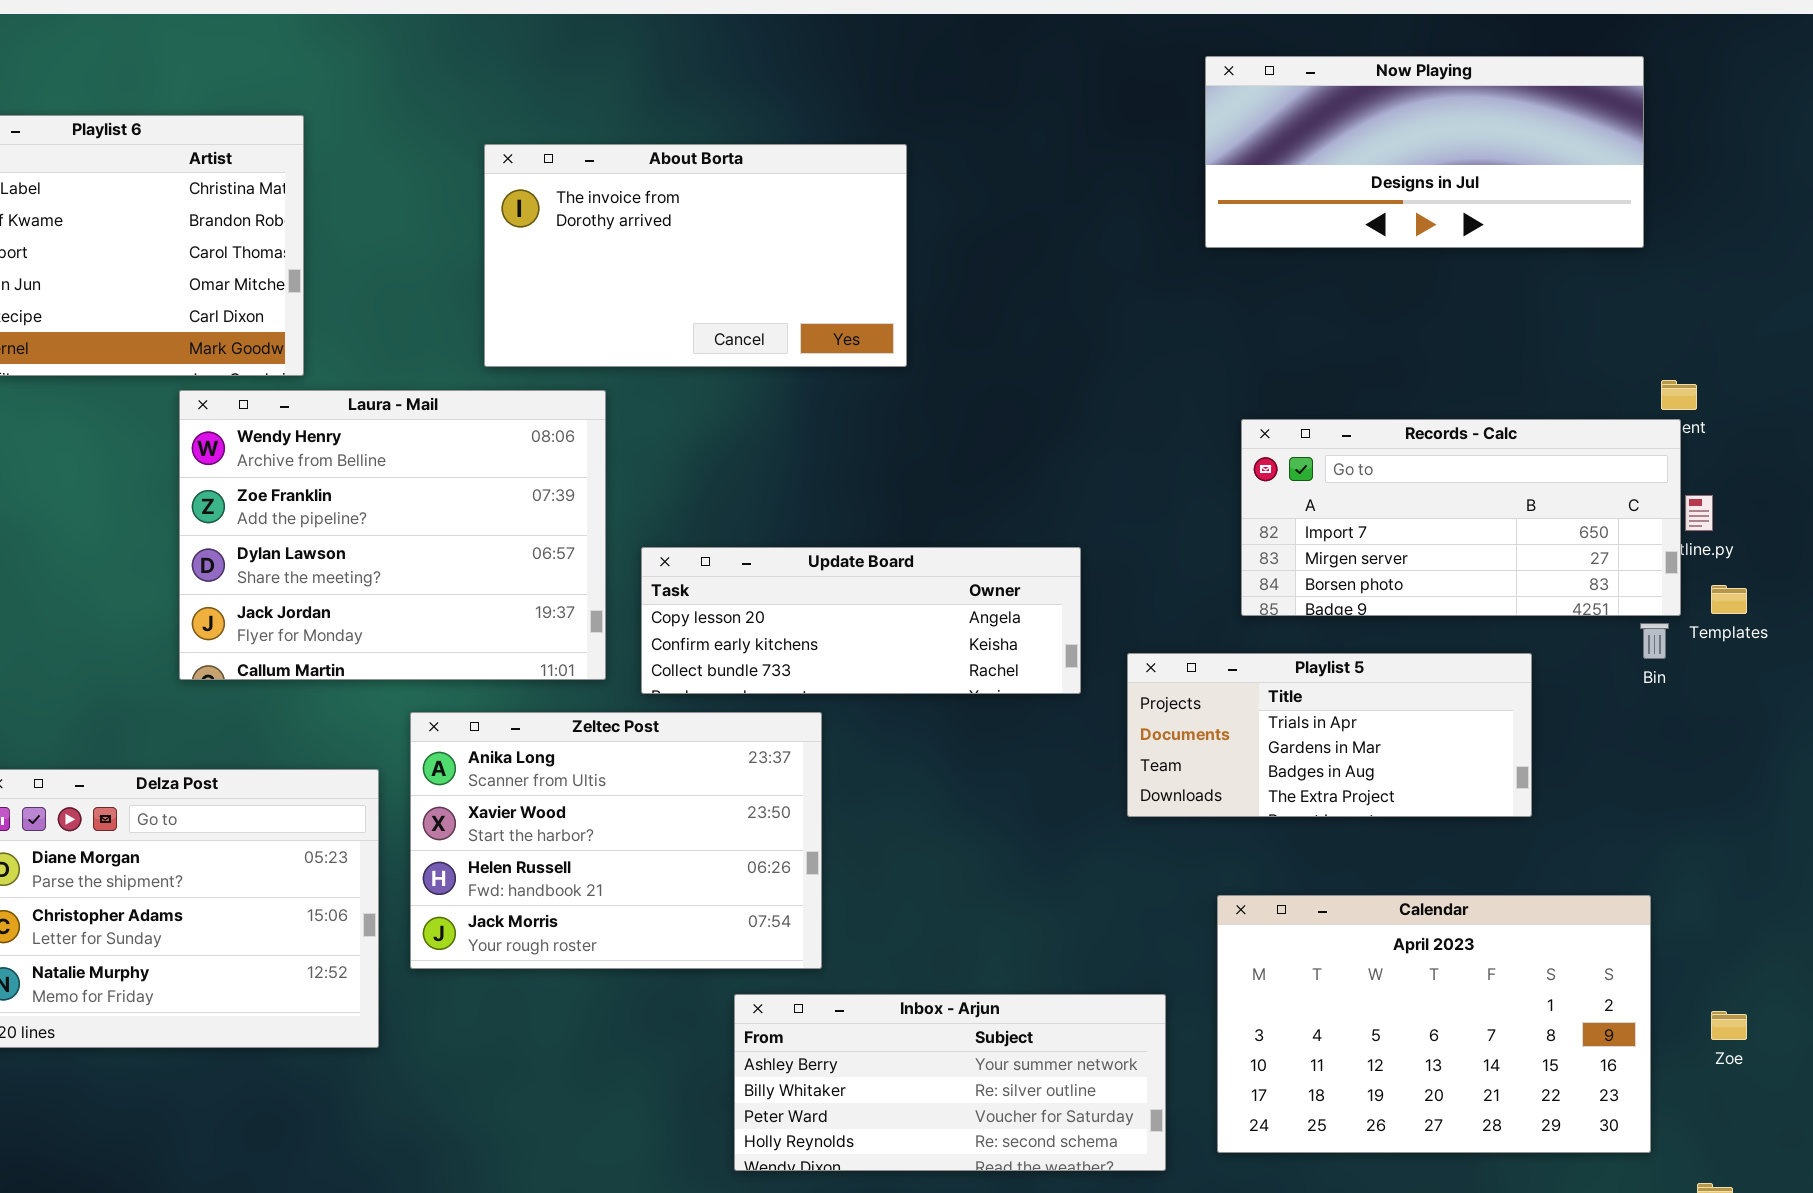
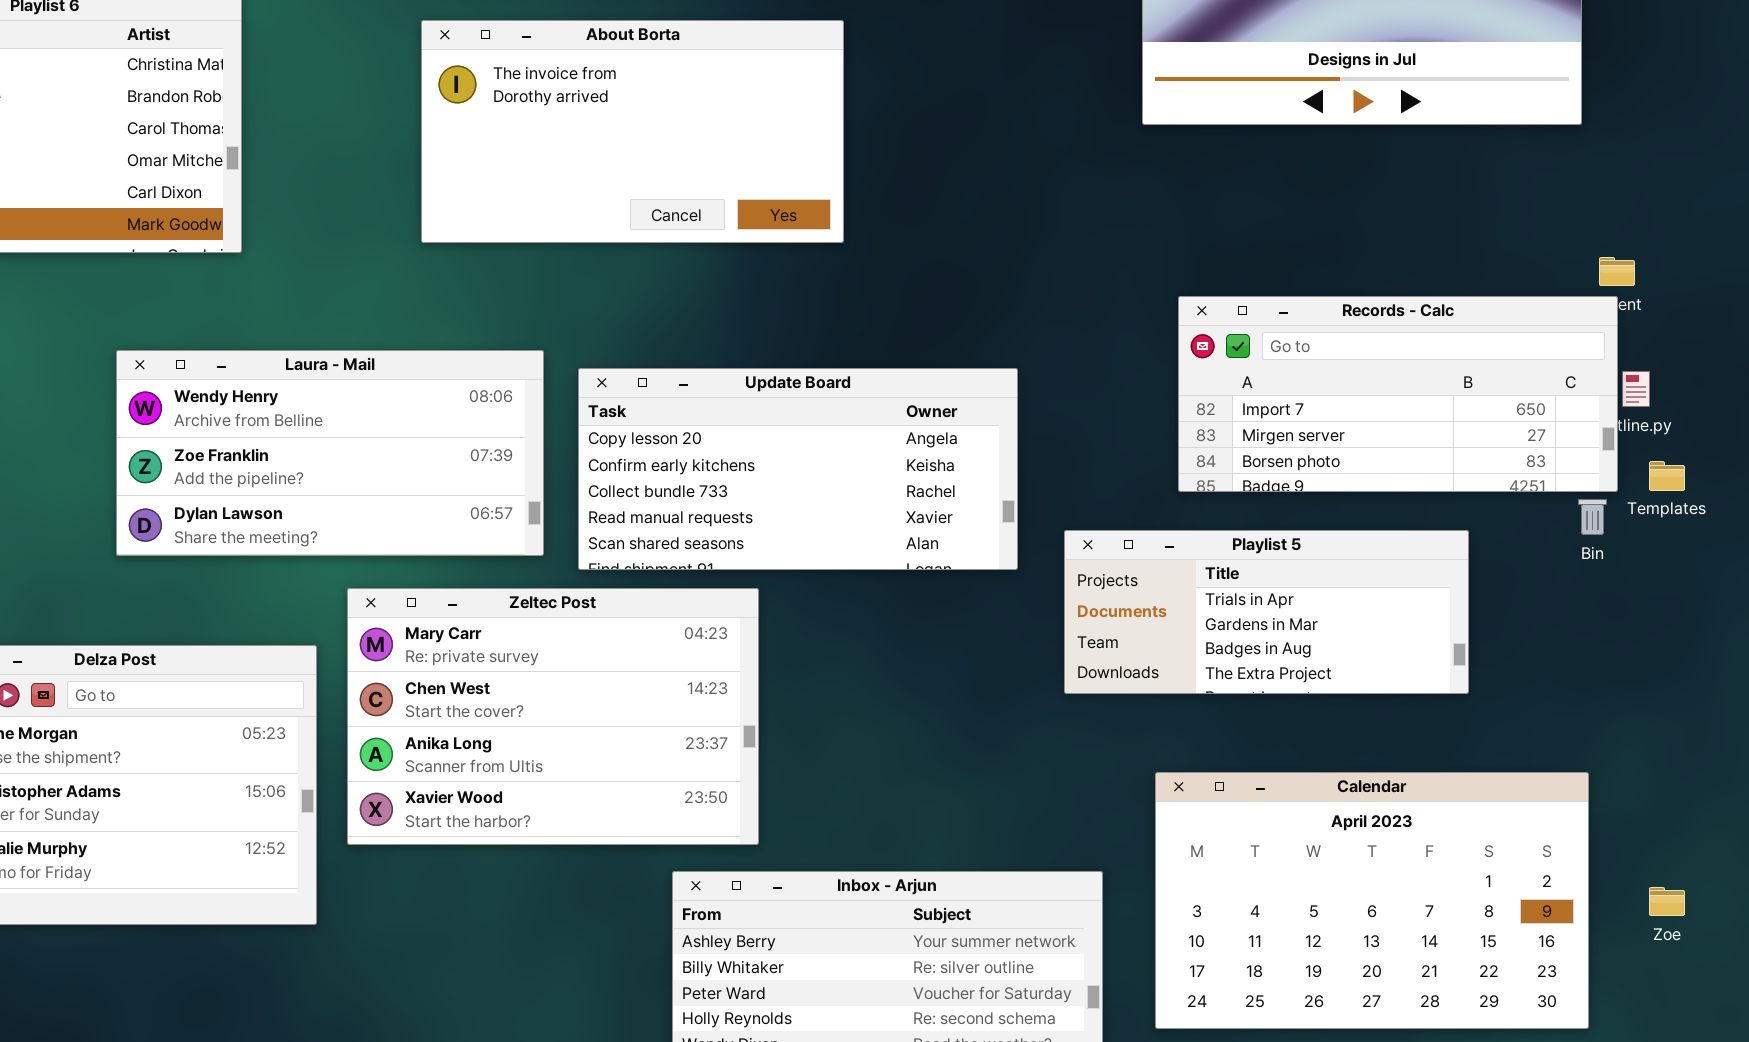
Laura - Mail: [179,390,606,680] -> [116,350,544,556], resized
Update Board: [641,547,1081,694] -> [578,368,1018,570], resized
Zeltec Post: [410,712,822,969] -> [347,588,759,845], scrolled up 2 rows

